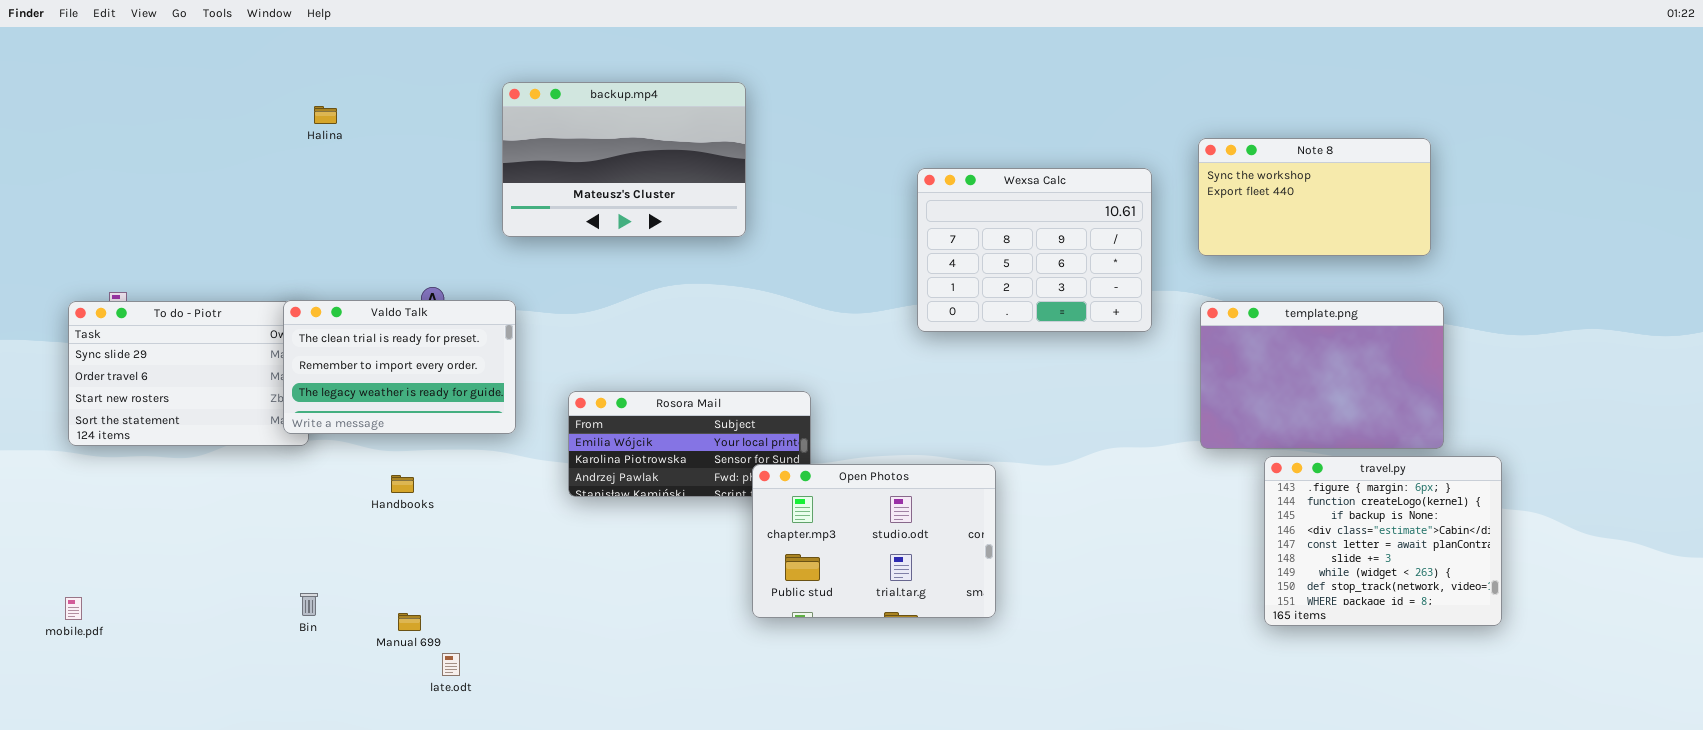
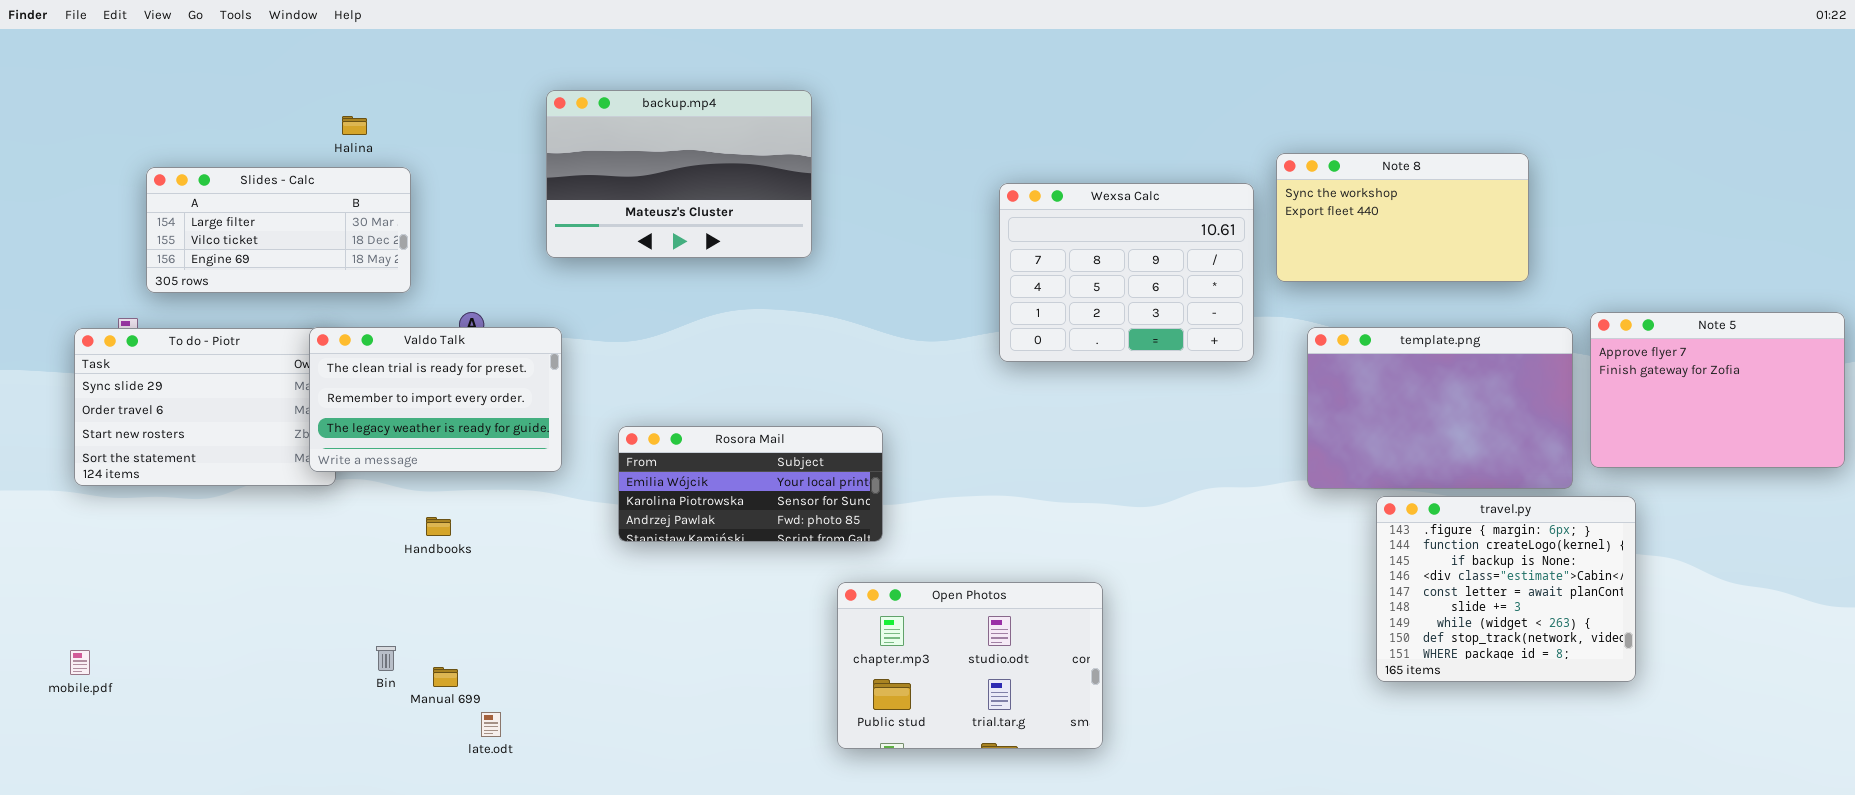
Note 8: [1198,138,1431,256] -> [1276,153,1529,282], moved
Slides - Calc: none -> [146,167,411,293], opened
Note 5: none -> [1590,312,1845,468], opened
Open Photos: [752,464,996,618] -> [837,582,1103,749], moved
Bin: [300,593,318,616] -> [376,646,396,671], moved

